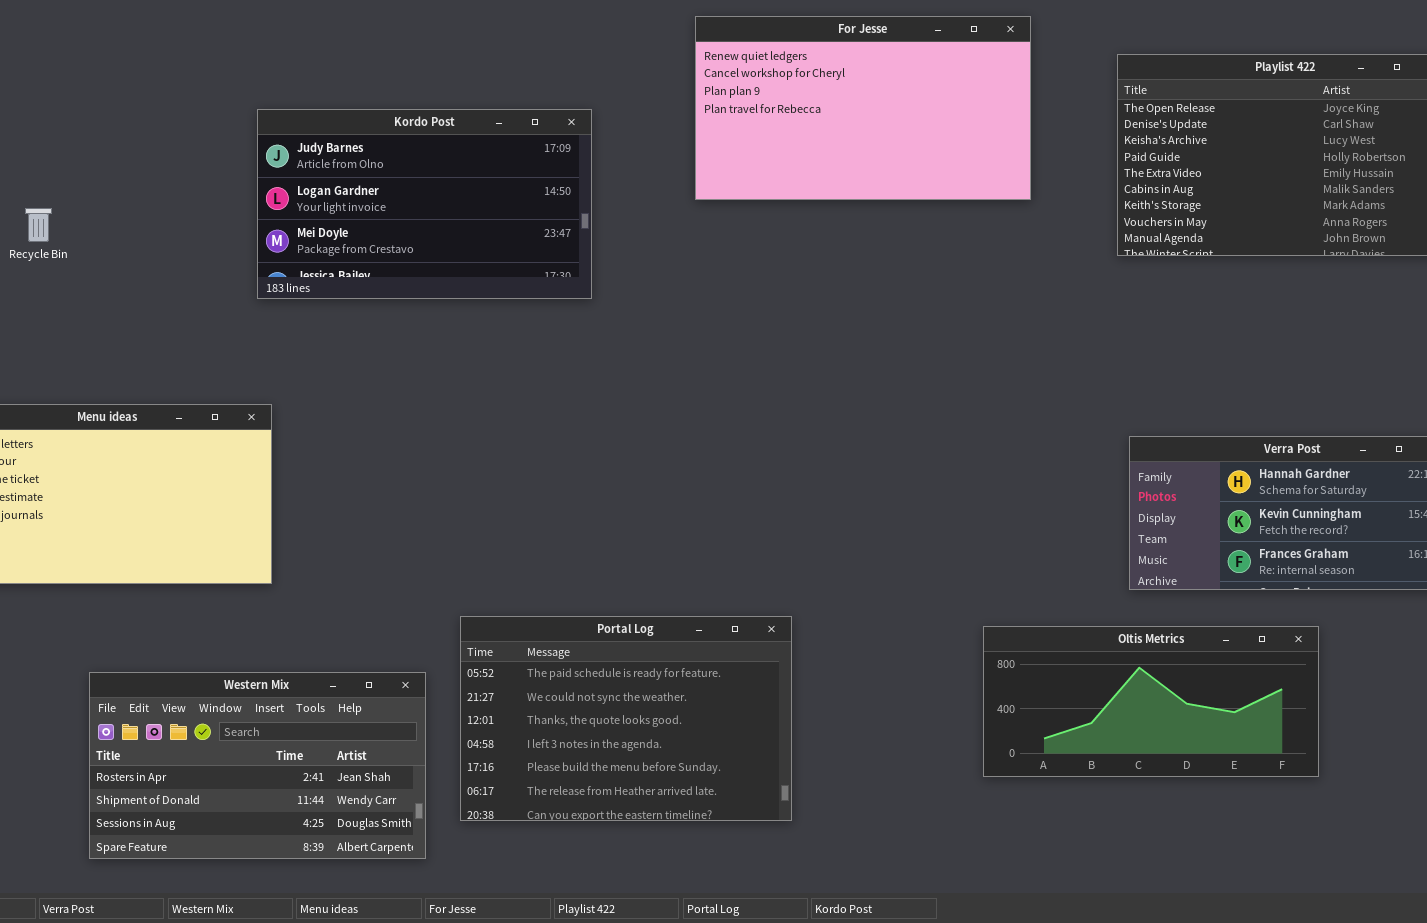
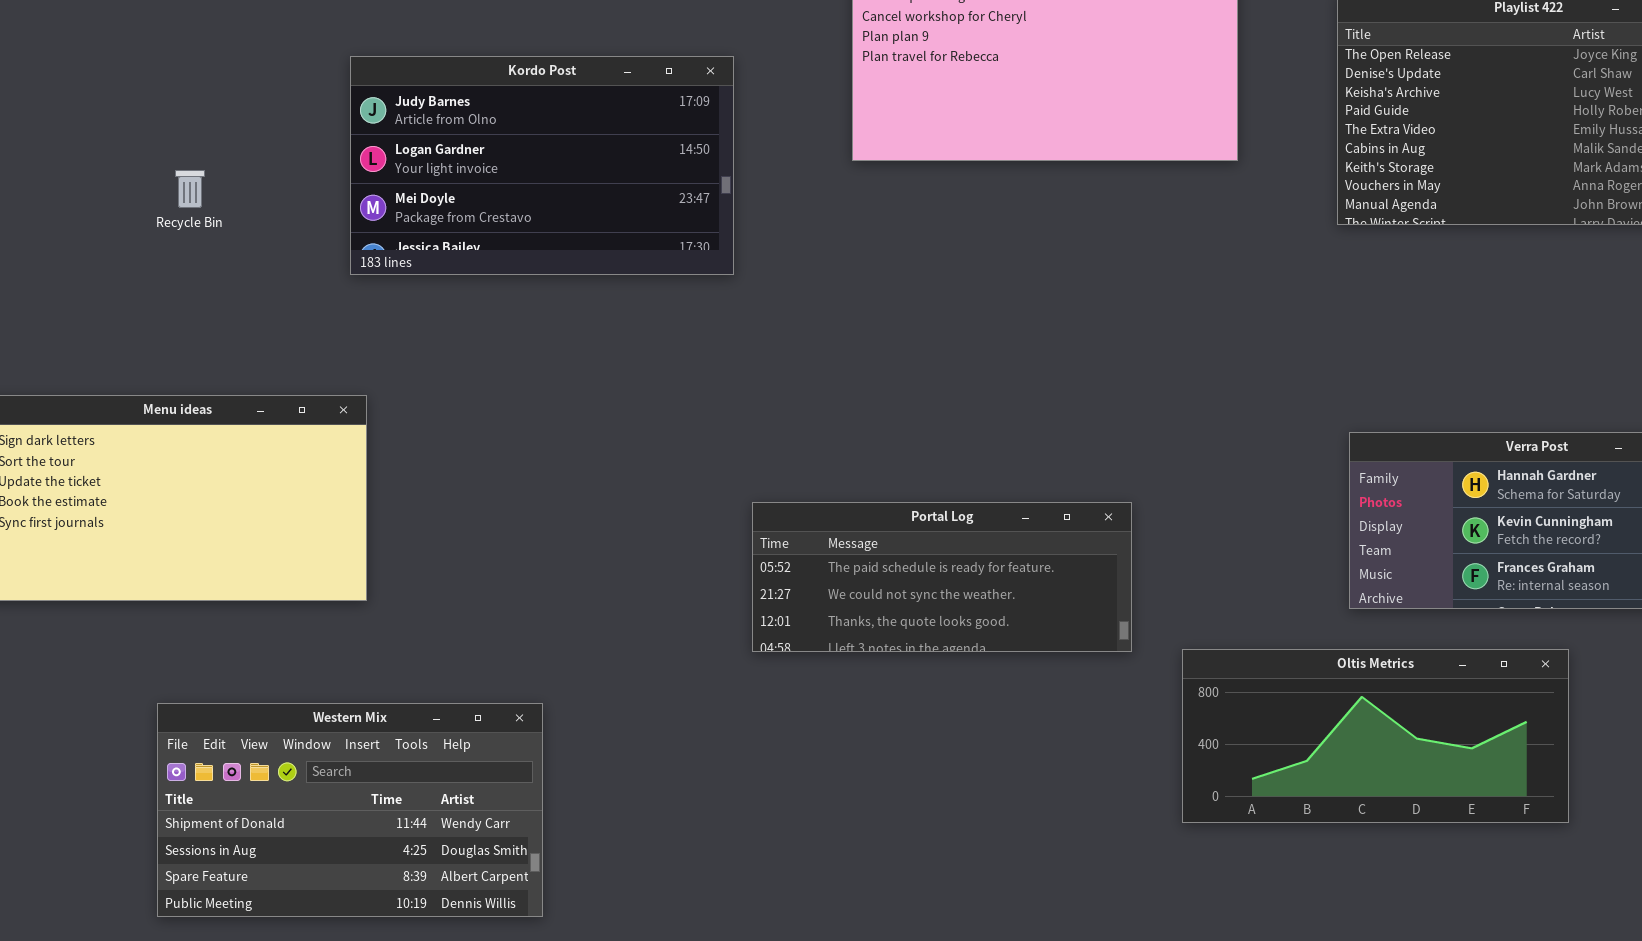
Recycle Bin: [25,208,52,242] -> [175,170,205,208], moved
Portal Log: [460,616,792,821] -> [752,502,1132,652], moved, resized
Western Mix: [89,672,426,859] -> [157,703,543,917], scrolled down 1 row

